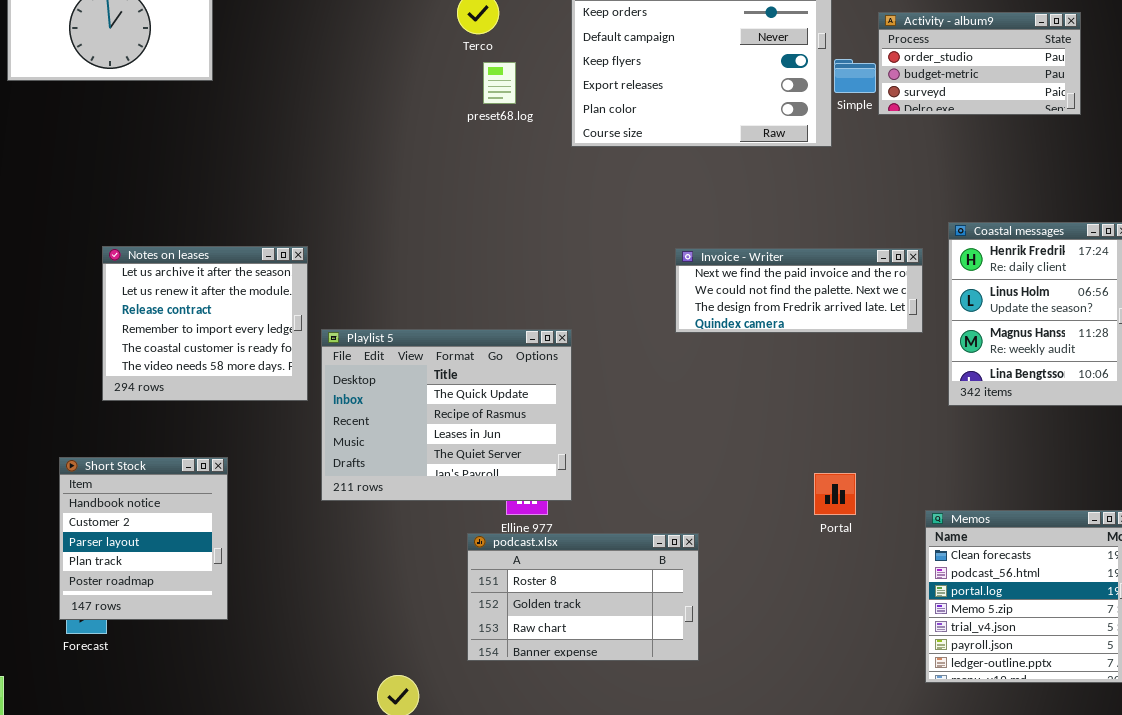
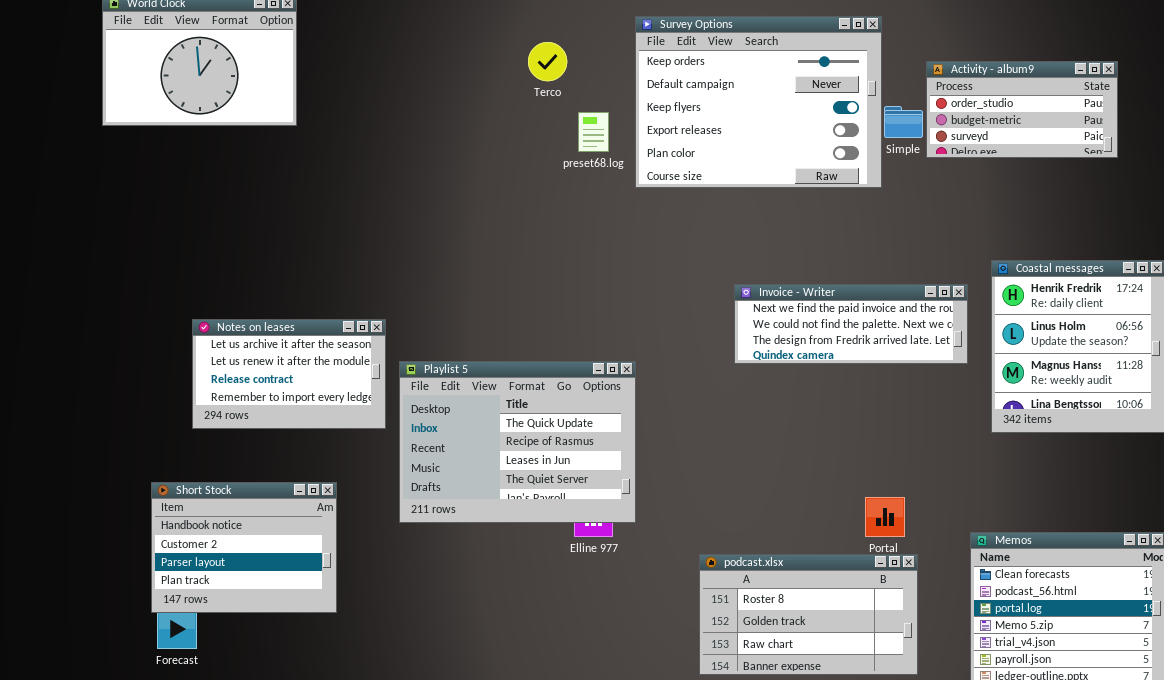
preset68.log: [483,62,516,104] -> [578,112,609,152], moved
Notes on leases: [102,246,308,401] -> [192,319,386,429], resized
Short Stock: [59,457,228,620] -> [151,482,337,613], resized
podcast.xlsx: [467,533,699,661] -> [699,554,918,675], moved

